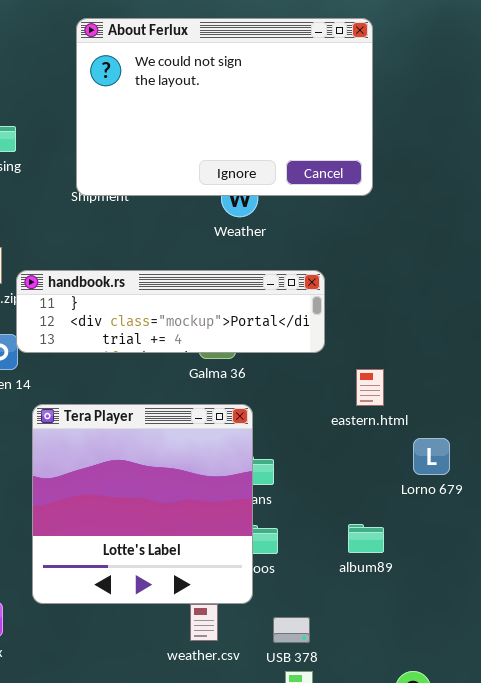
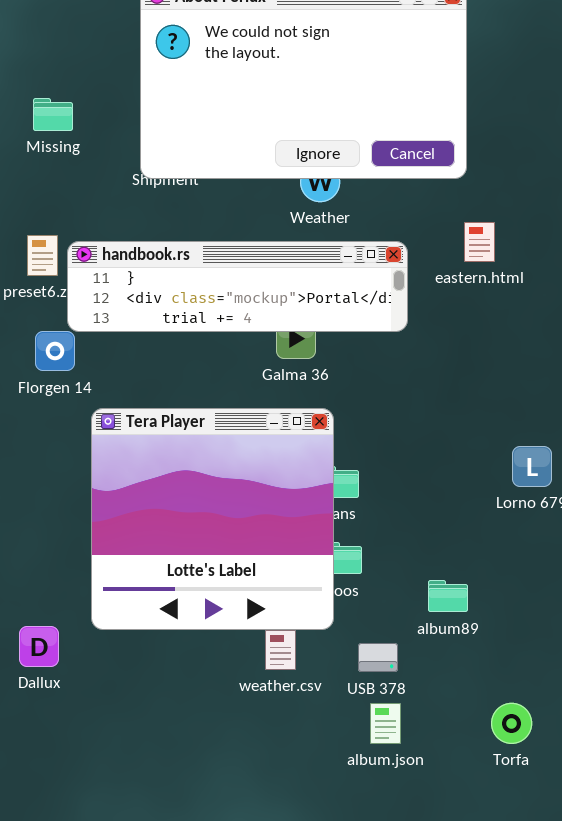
handbook.rs: [16,270,325,353] -> [67,241,408,332], moved
eastern.html: [356,369,384,406] -> [464,222,495,262], moved
album89: [348,524,384,553] -> [428,580,468,612], moved

